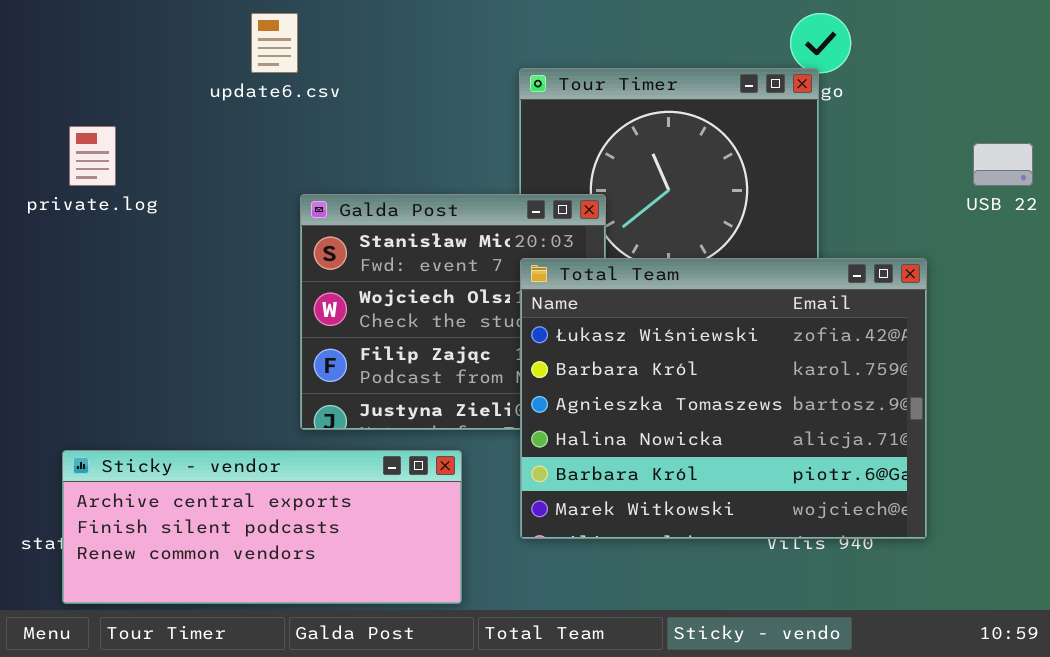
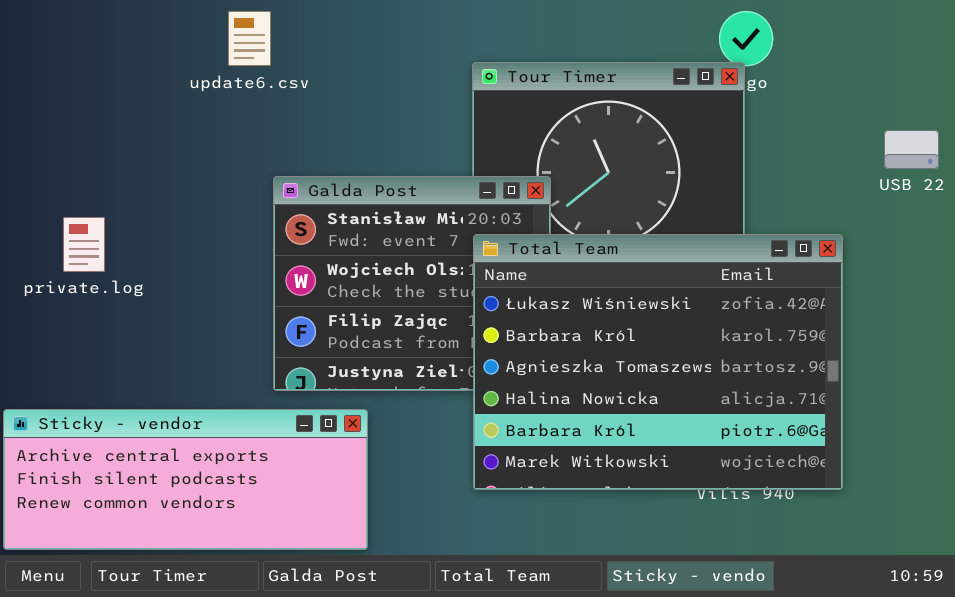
private.log: [69,126,116,186] -> [63,217,105,272], moved
Sticky - vendor: [62,450,462,604] -> [3,409,368,550], moved

